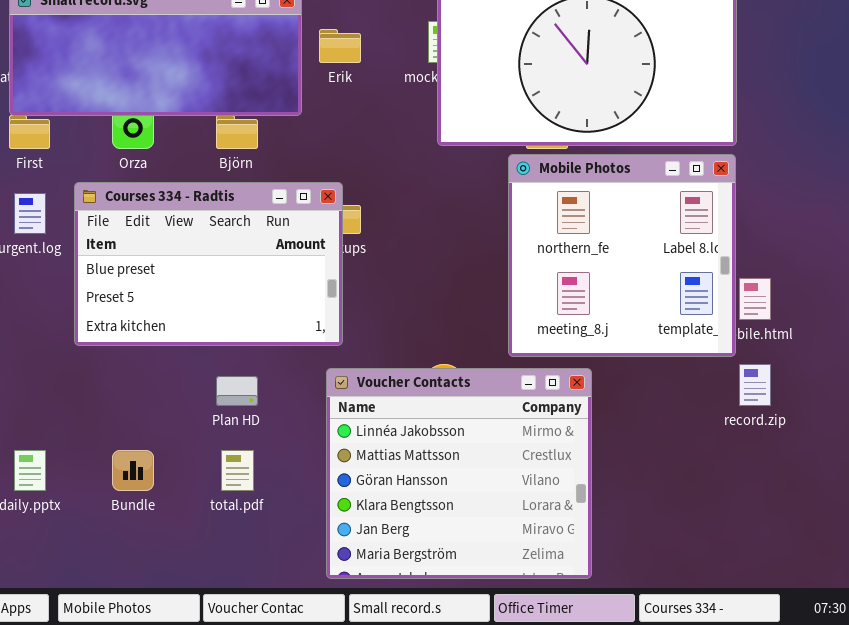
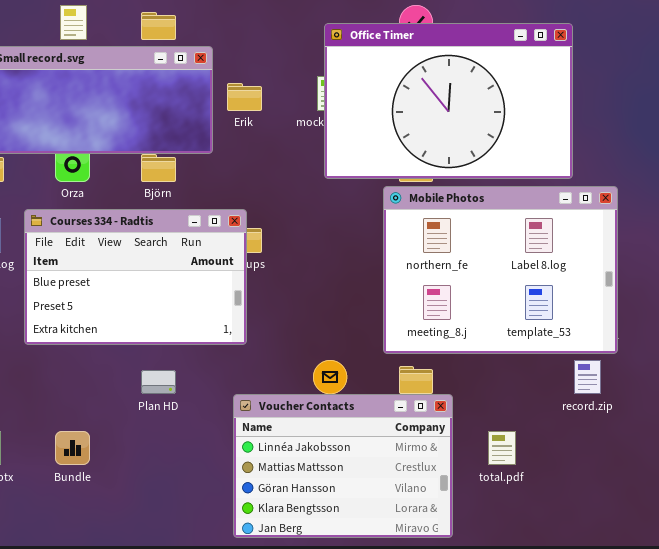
Mobile Photos: [508,154,736,357] -> [383,186,618,354], resized
Voucher Contacts: [326,368,592,579] -> [233,394,453,538], resized
total.pdf: [221,450,254,491] -> [488,431,516,465], moved

